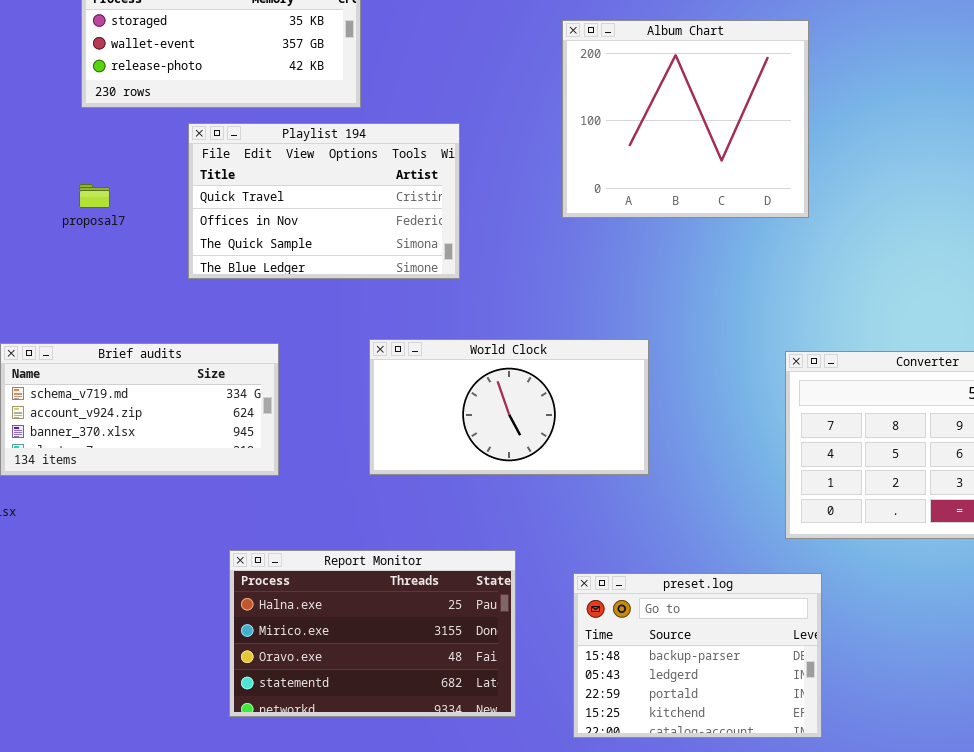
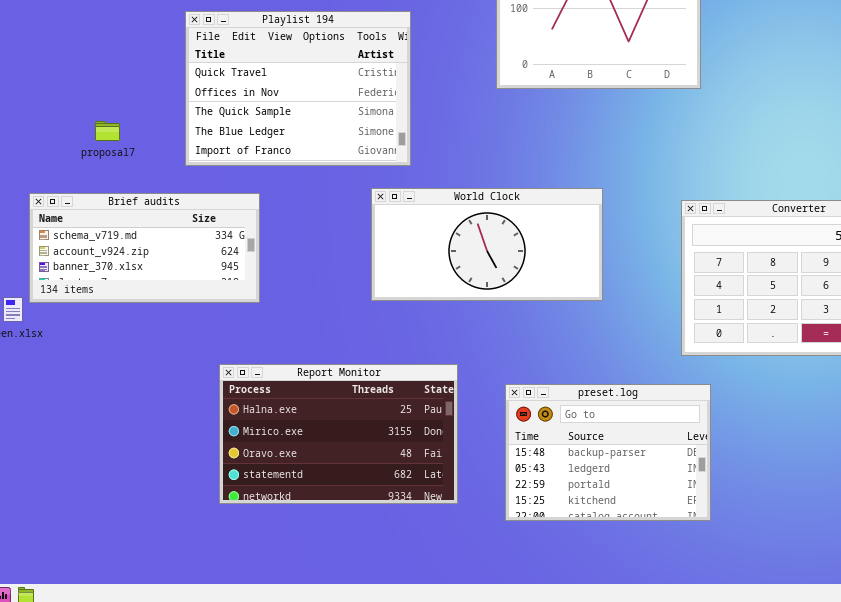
Playlist 194: [188,123,460,279] -> [185,11,411,166], resized
proposal7: [79,184,110,208] -> [95,121,120,141], moved
World Clock: [369,339,649,475] -> [371,188,603,301], moved

